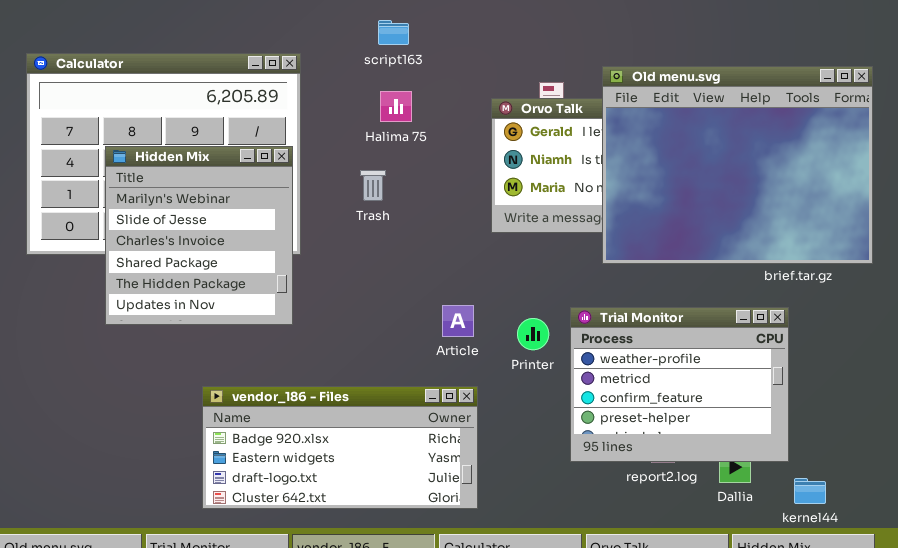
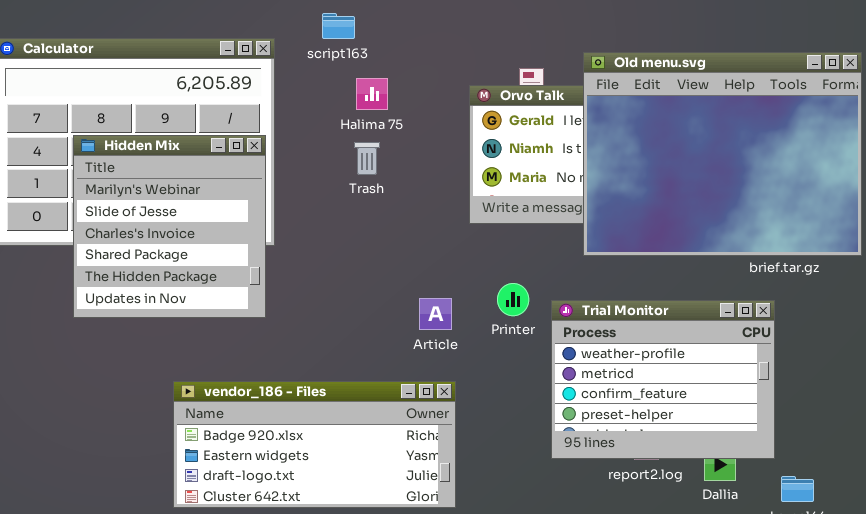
script163: [378,20,409,45] -> [322,13,355,39], moved
Trash: [360,170,386,201] -> [354,142,380,175], moved
Printer: [517,318,549,350] -> [497,283,529,316], moved

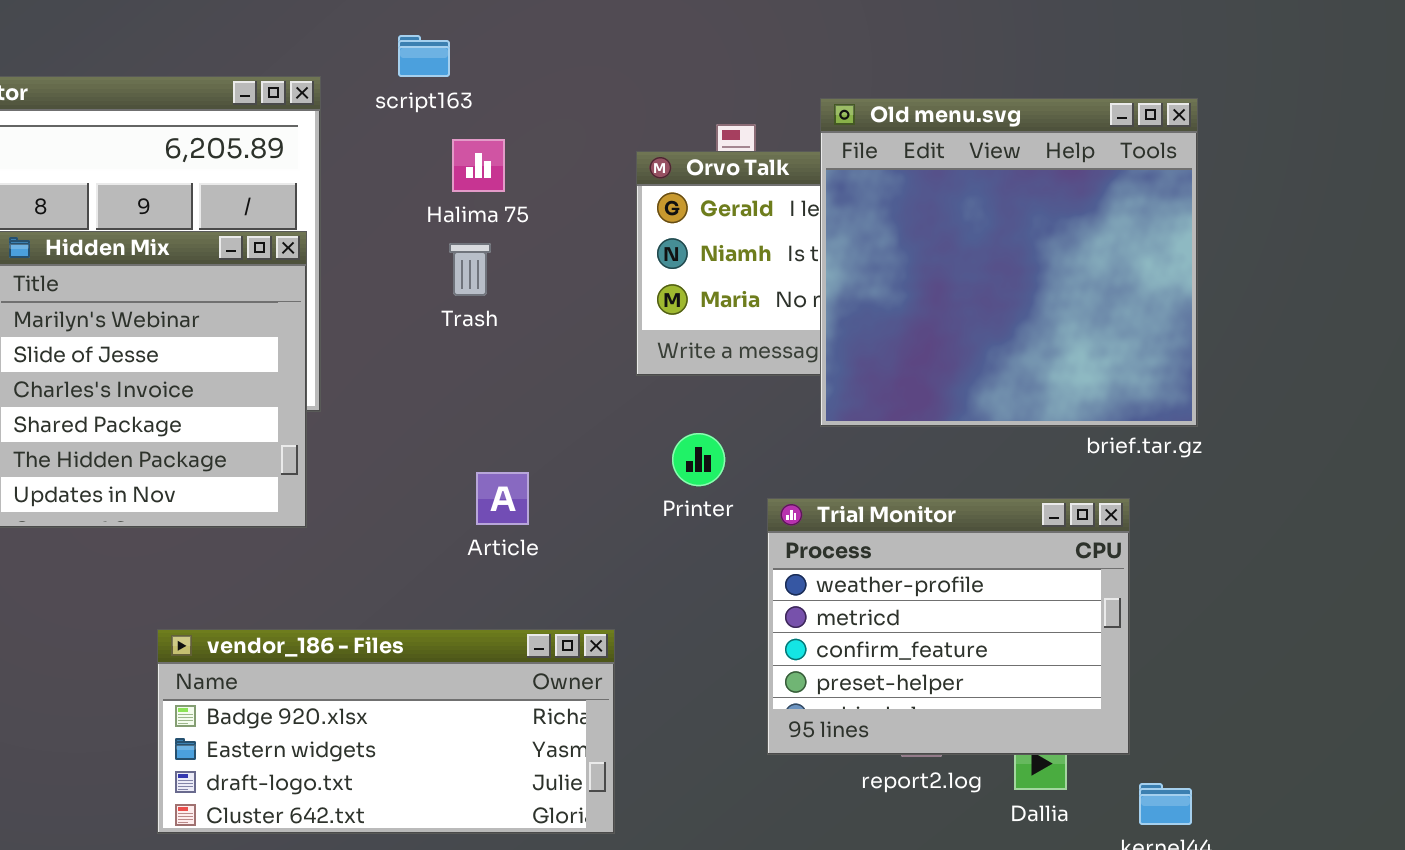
Old menu.svg: [583,52,862,256] -> [820,98,1198,427], resized
Printer: [497,283,529,316] -> [672,433,725,486], moved
Article: [419,298,452,330] -> [476,472,529,525], moved

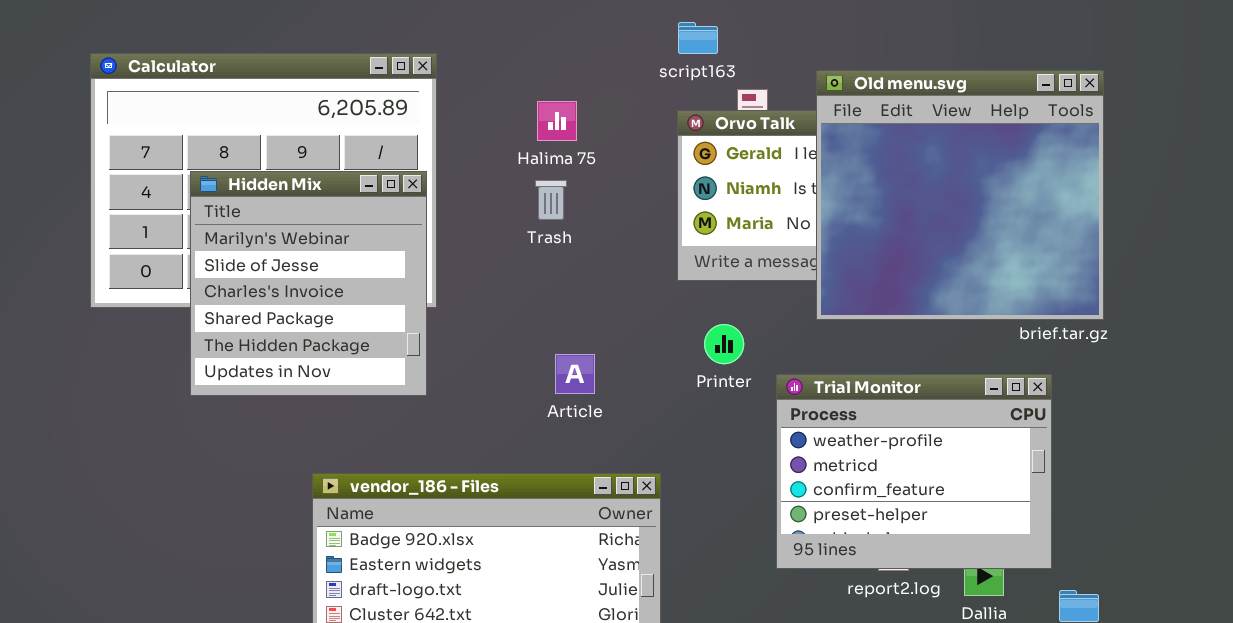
script163: [398,35,450,77] -> [678,22,718,54], moved

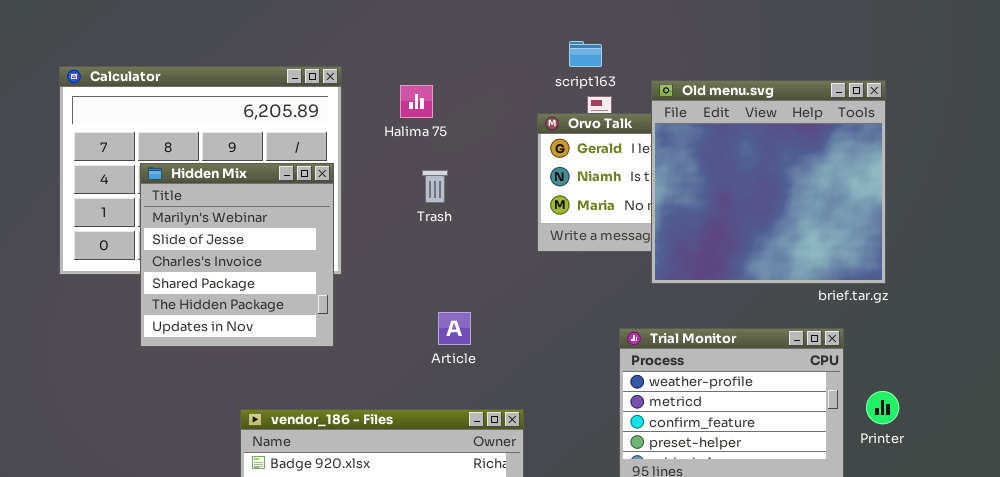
script163: [678,22,718,54] -> [569,41,602,67], moved
Halima 75: [537,101,577,141] -> [400,85,433,118], moved
Printer: [704,324,744,364] -> [866,391,899,424], moved

